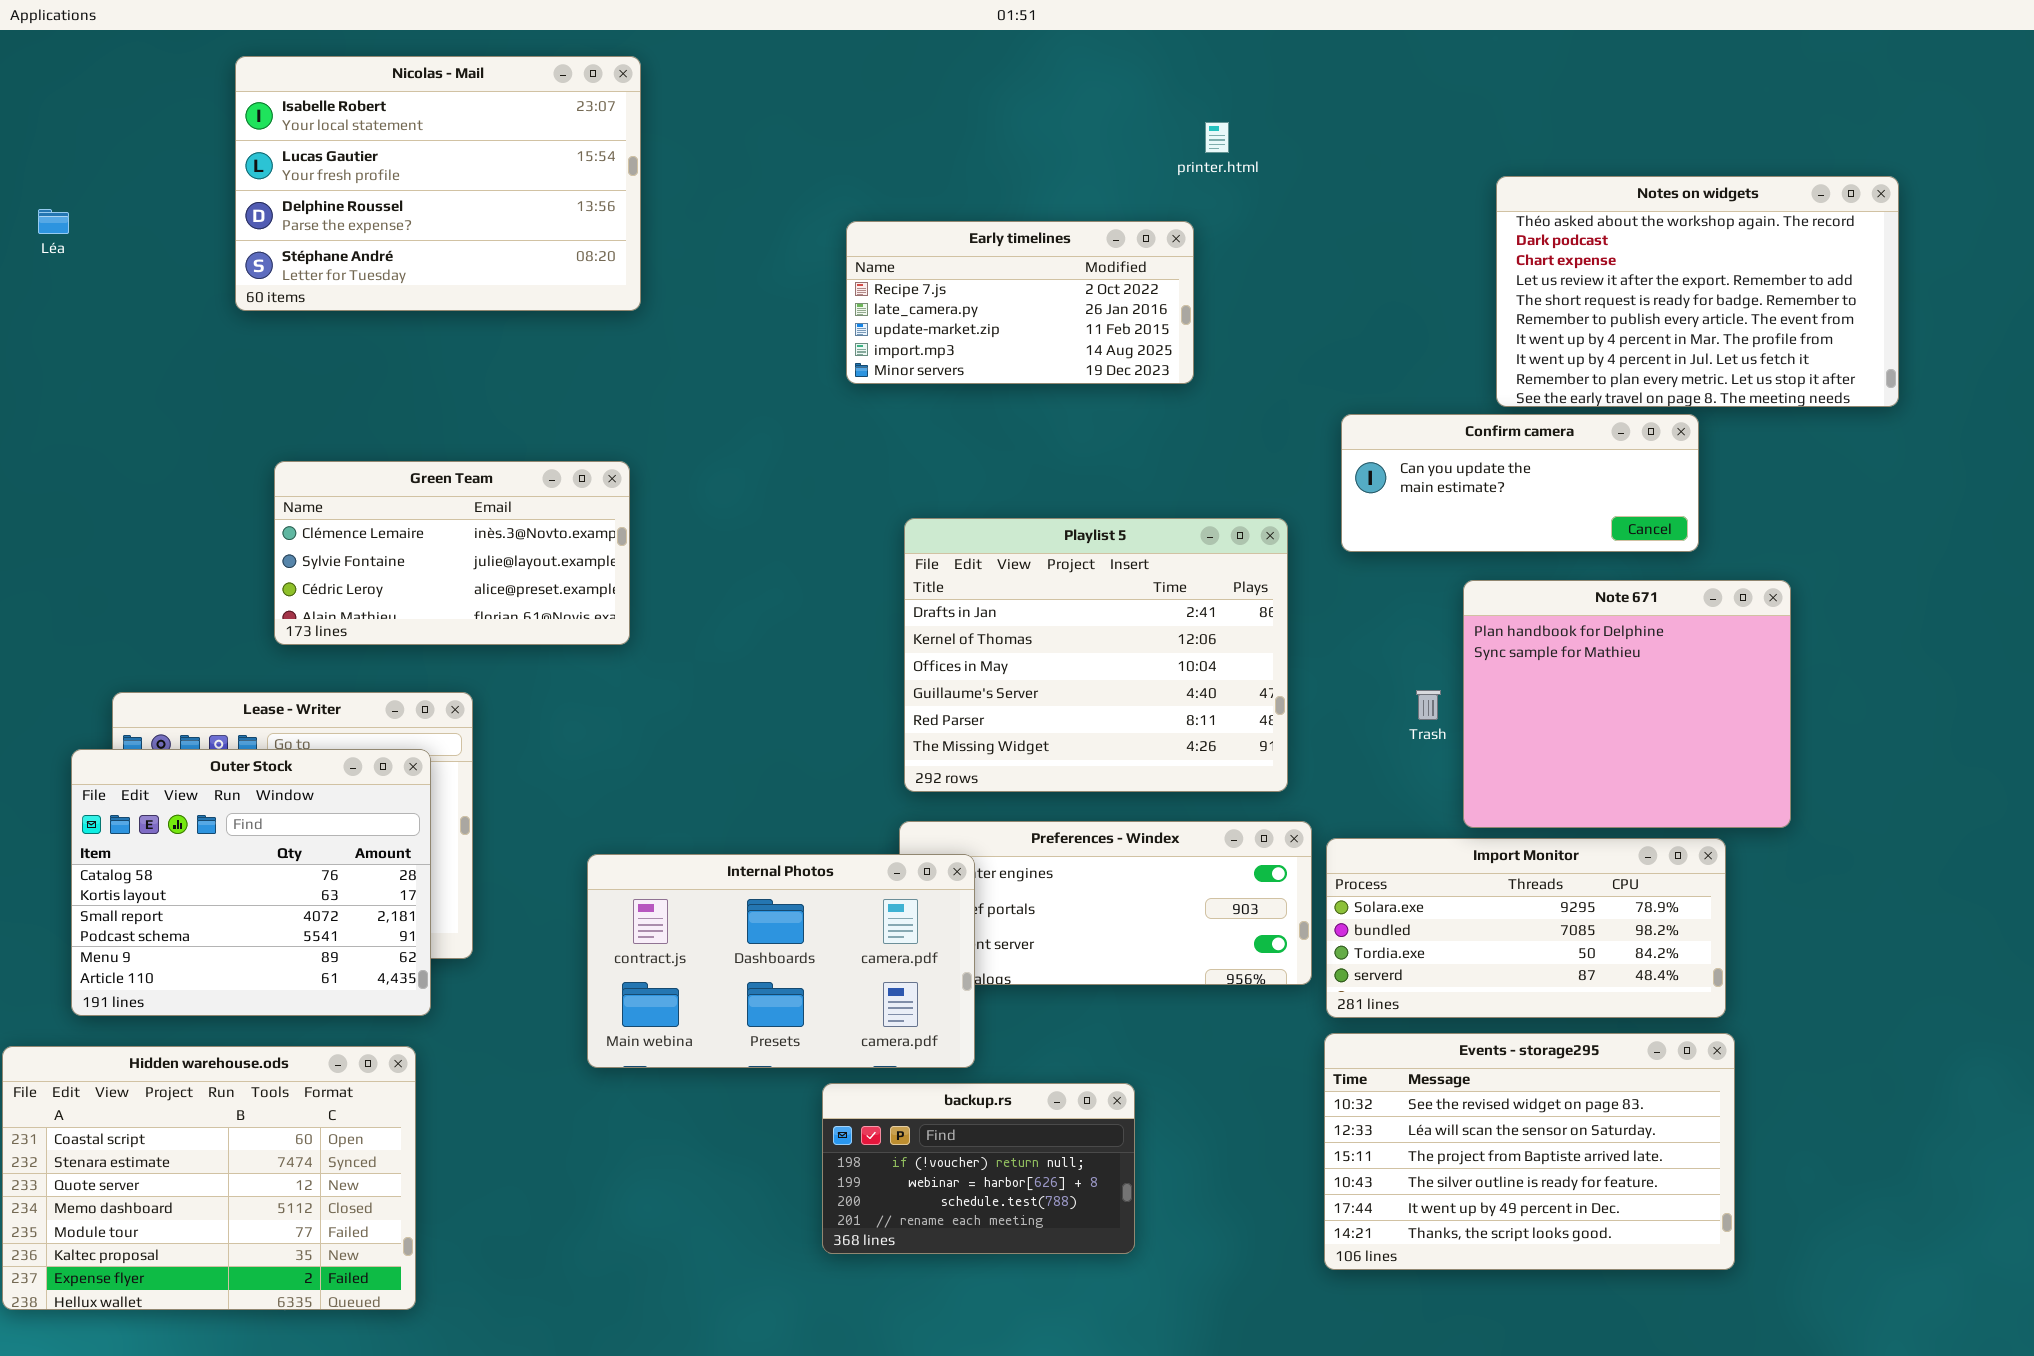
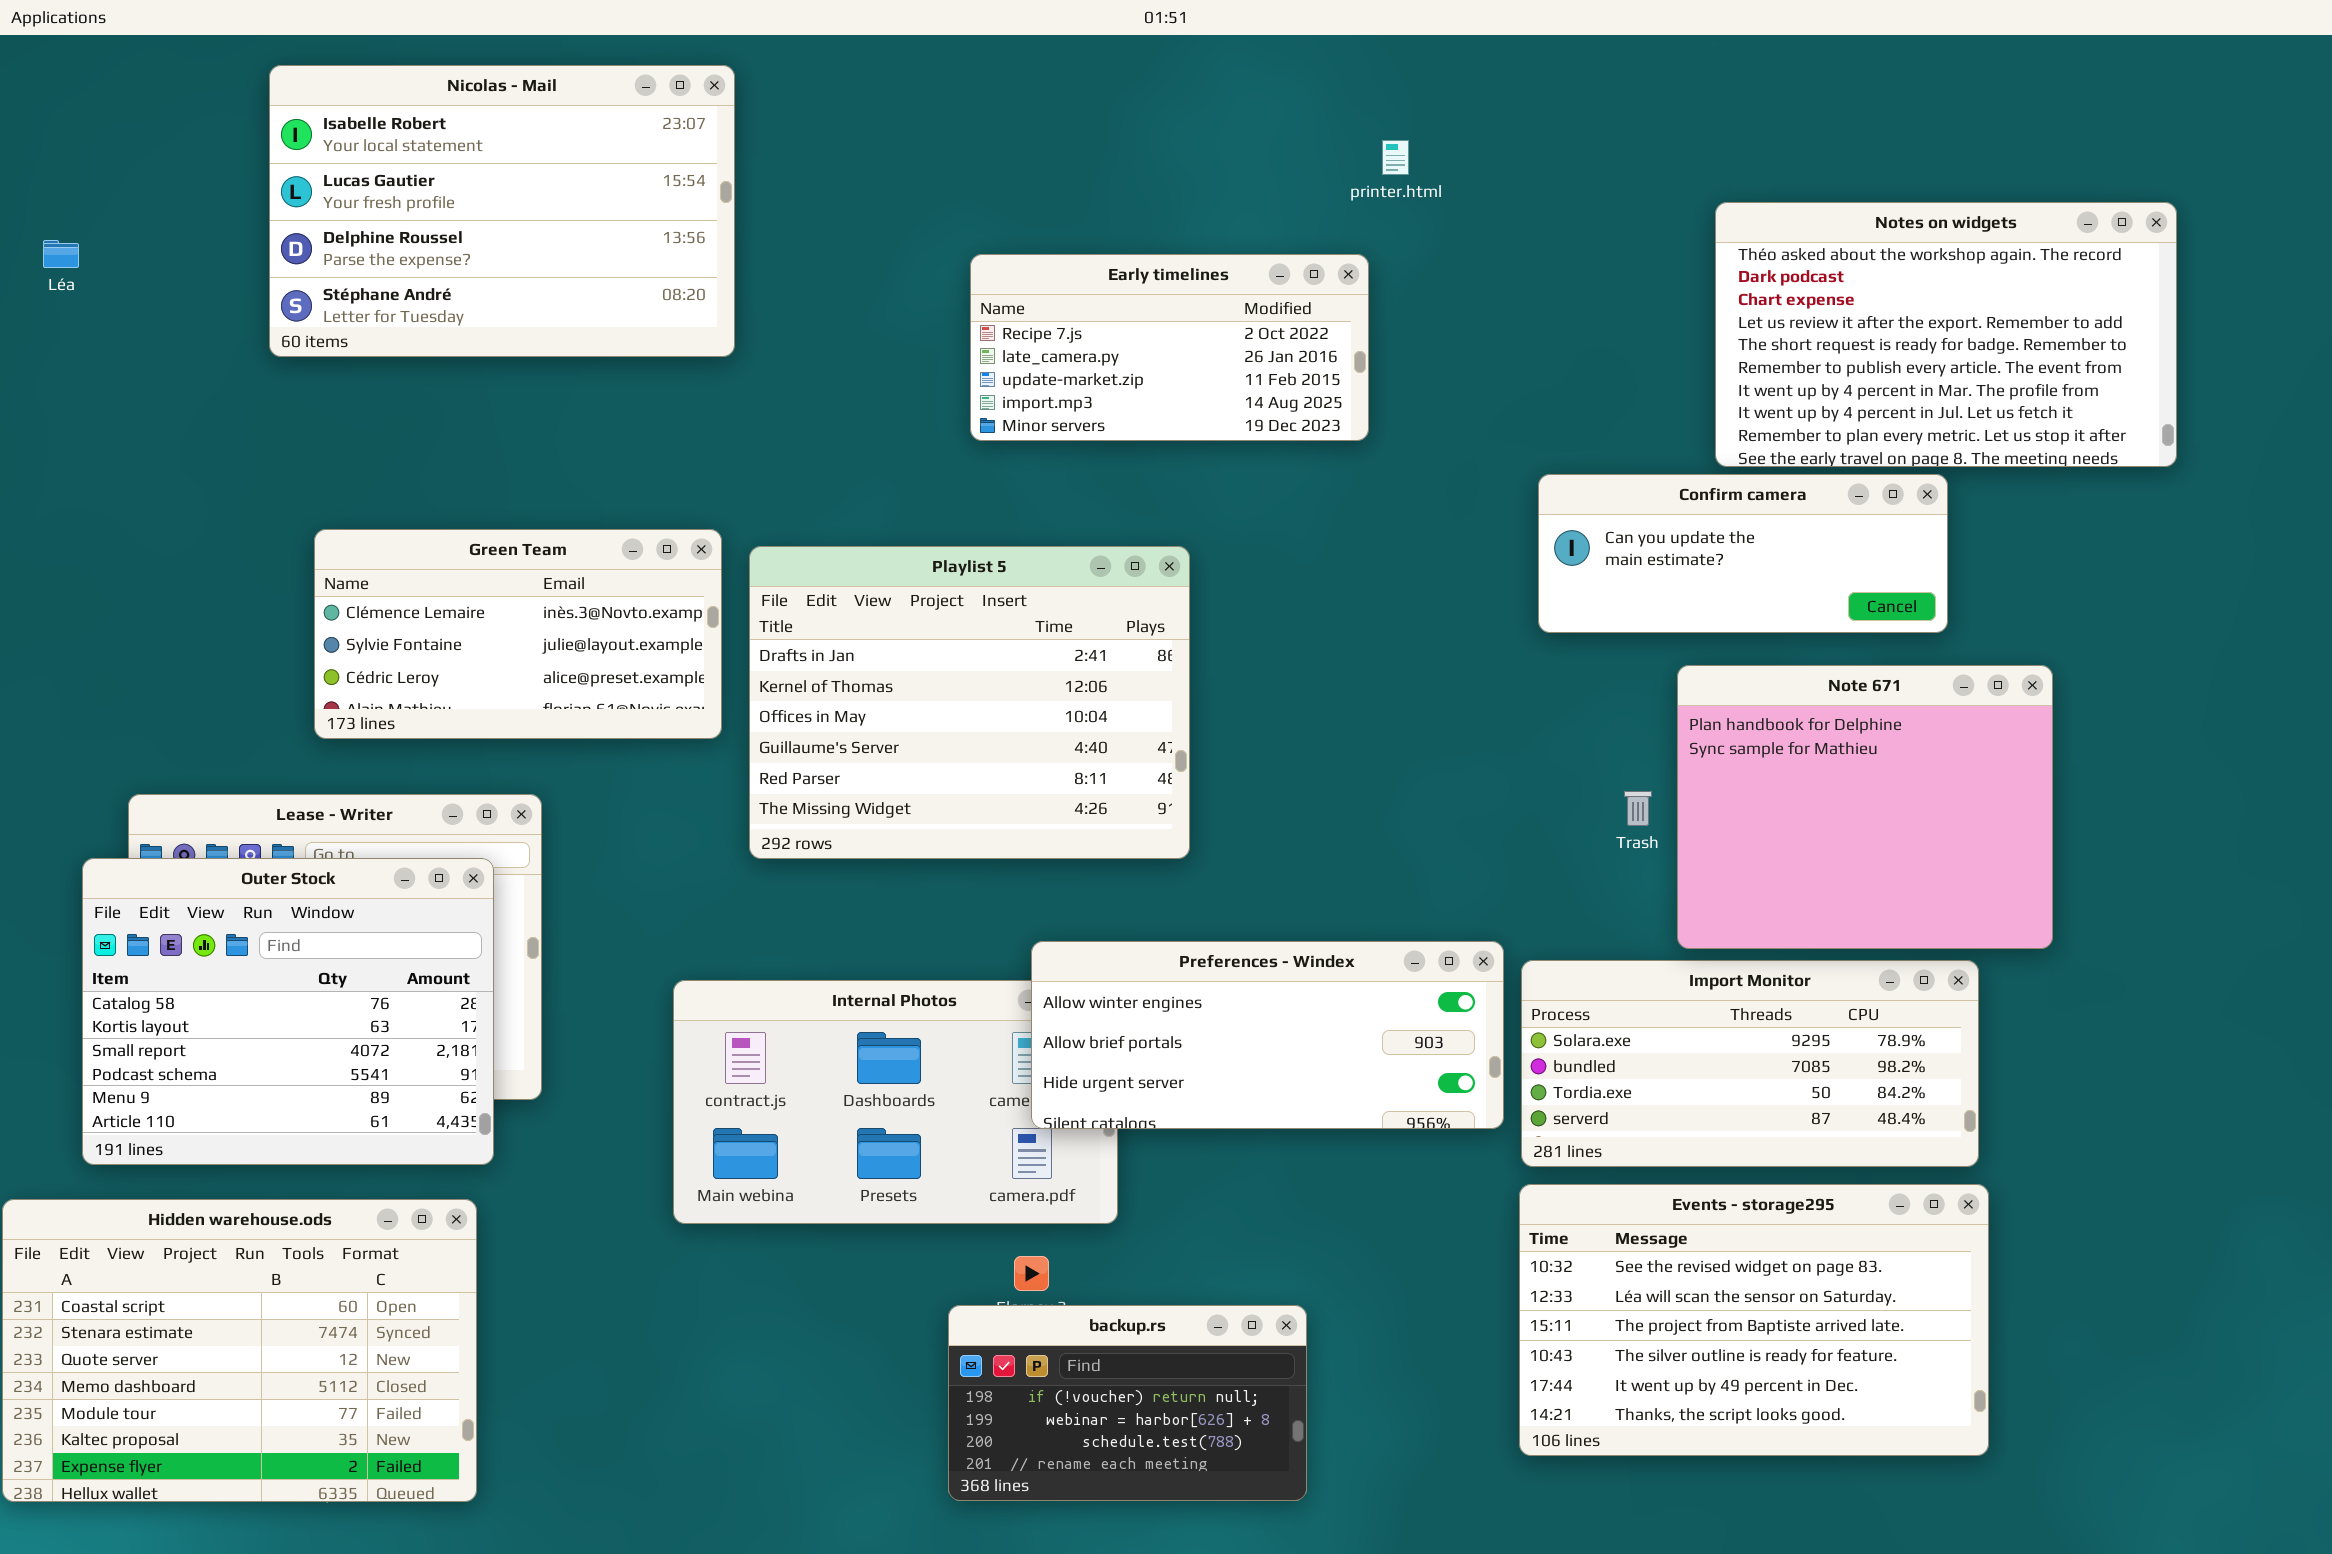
Playlist 5: [904,518,1288,792] -> [749,546,1190,859], moved
Preferences - Windex: [899,821,1312,985] -> [1031,941,1504,1129], raised
backup.rs: [822,1083,1135,1254] -> [948,1305,1307,1501], moved

